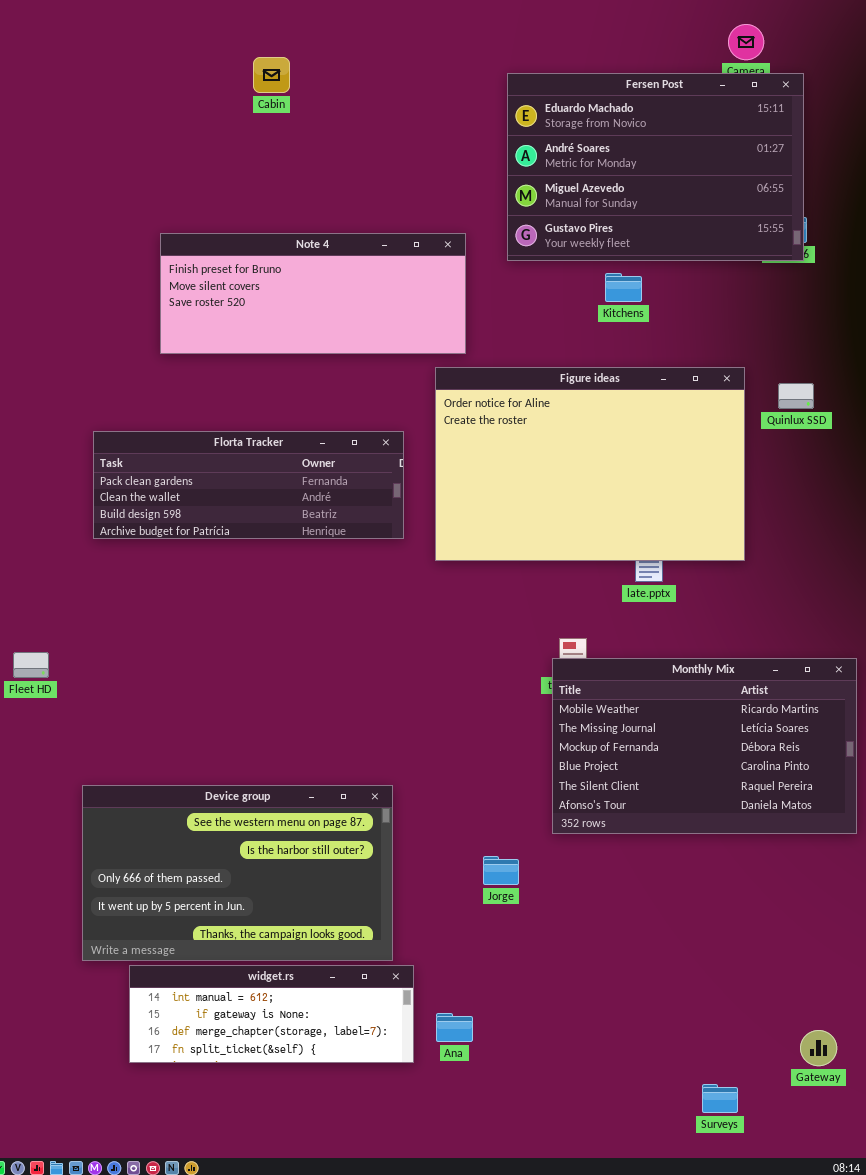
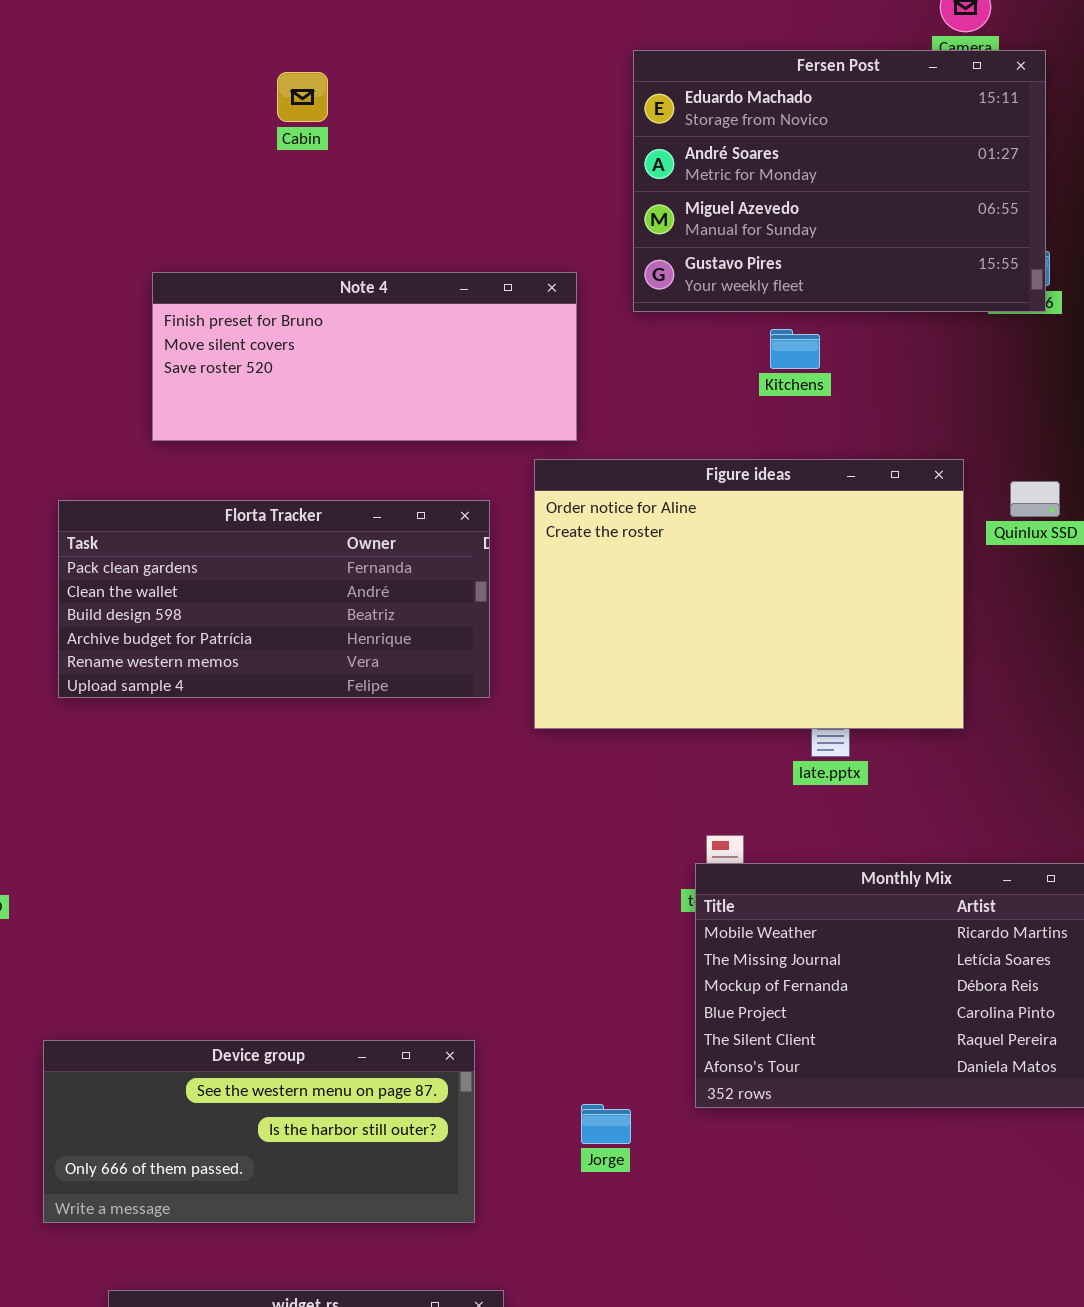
Cabin: [253,57,290,93] -> [277,72,328,122], moved
Florta Tracker: [93,431,404,539] -> [58,500,490,698], resized
Device group: [82,785,393,961] -> [43,1040,475,1223], resized
Jorge: [483,856,519,885] -> [581,1104,631,1144], moved

